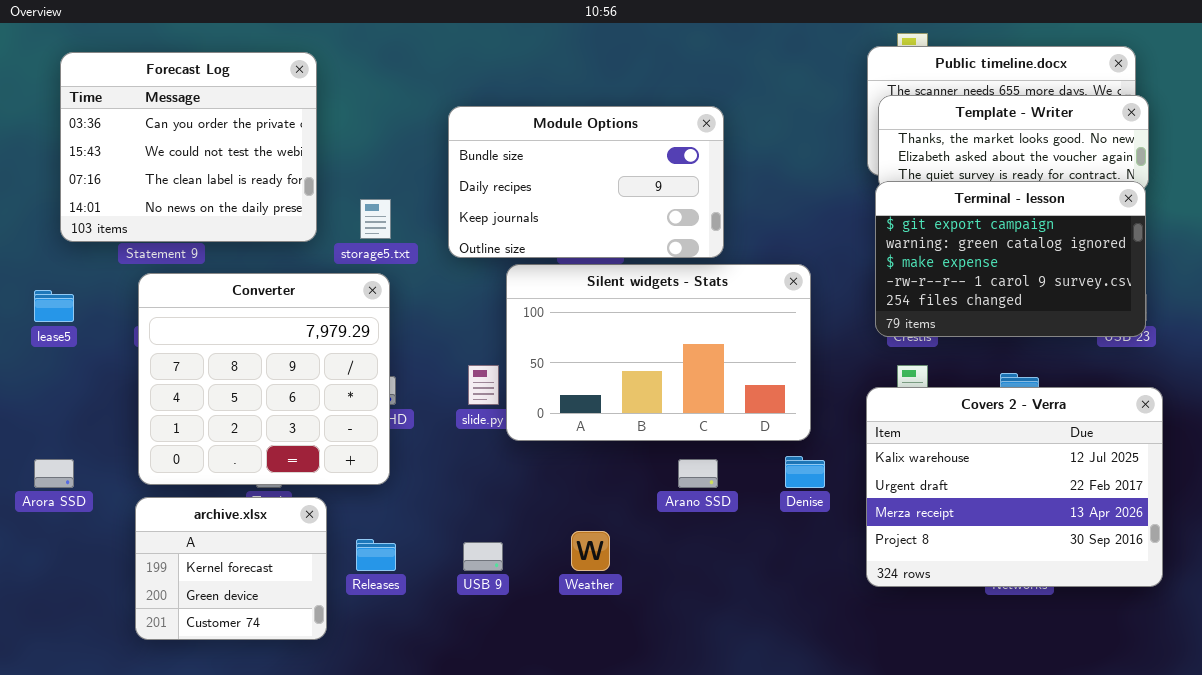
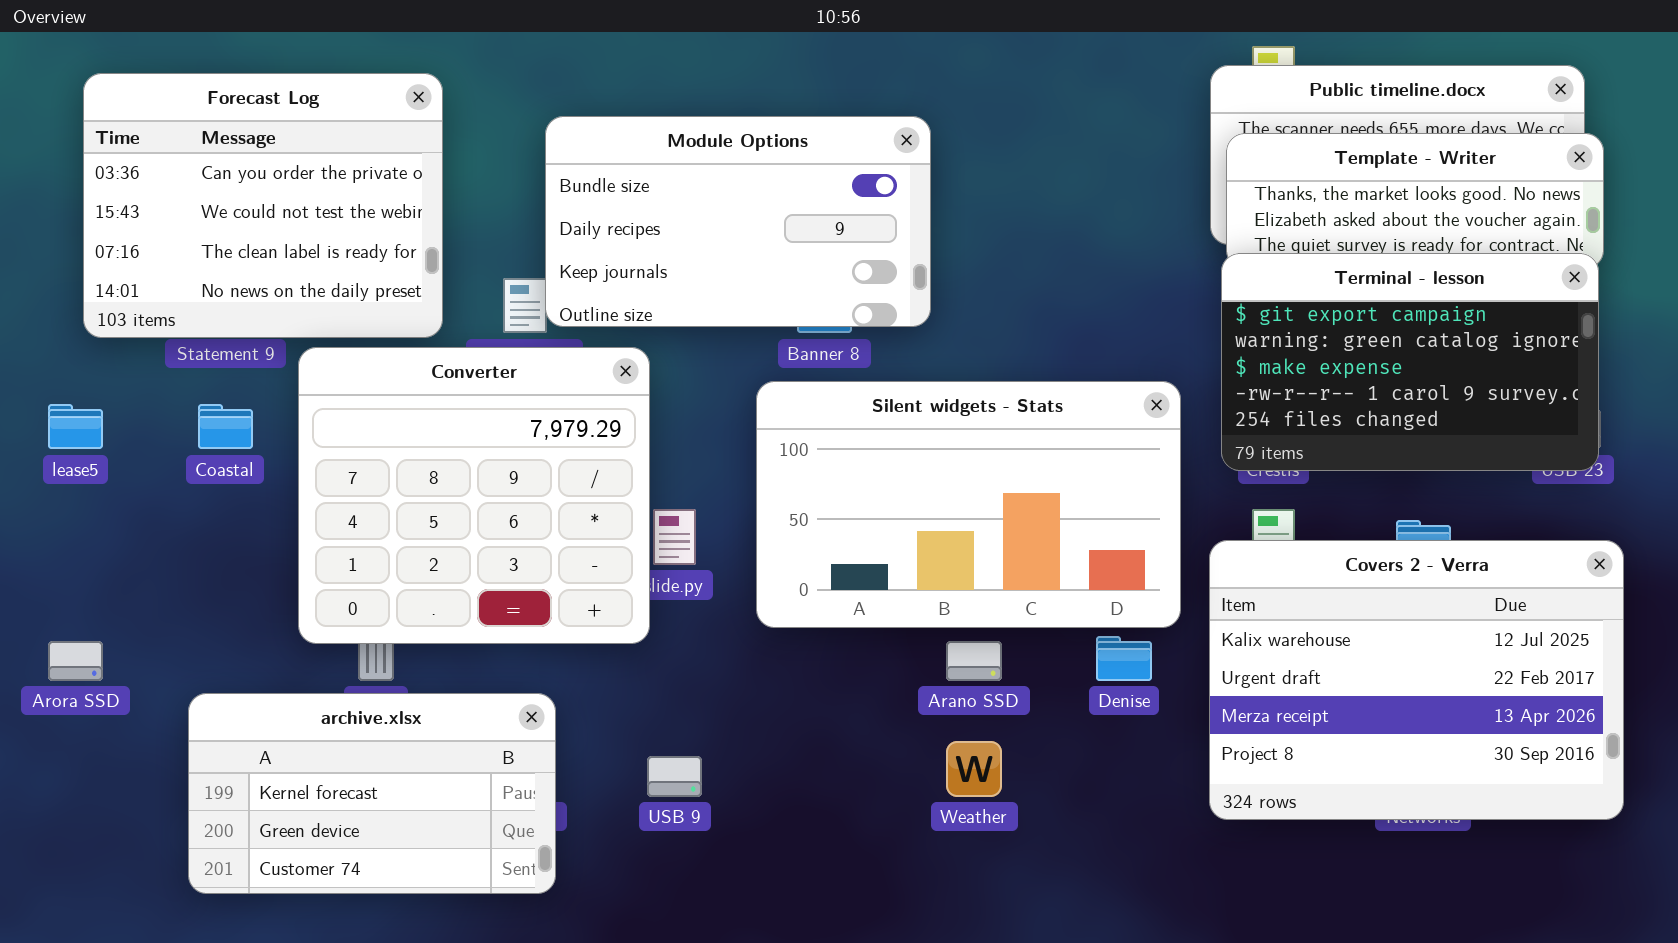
Module Options: [448,106,724,258] -> [545,116,931,327], moved
Silent widgets - Stats: [506,264,811,441] -> [756,381,1181,628], moved
Converter: [138,273,390,485] -> [298,347,650,644], moved
archive.xlsx: [135,497,327,640] -> [188,693,556,894], resized
Weather: [571,531,610,571] -> [946,741,1002,797], moved

